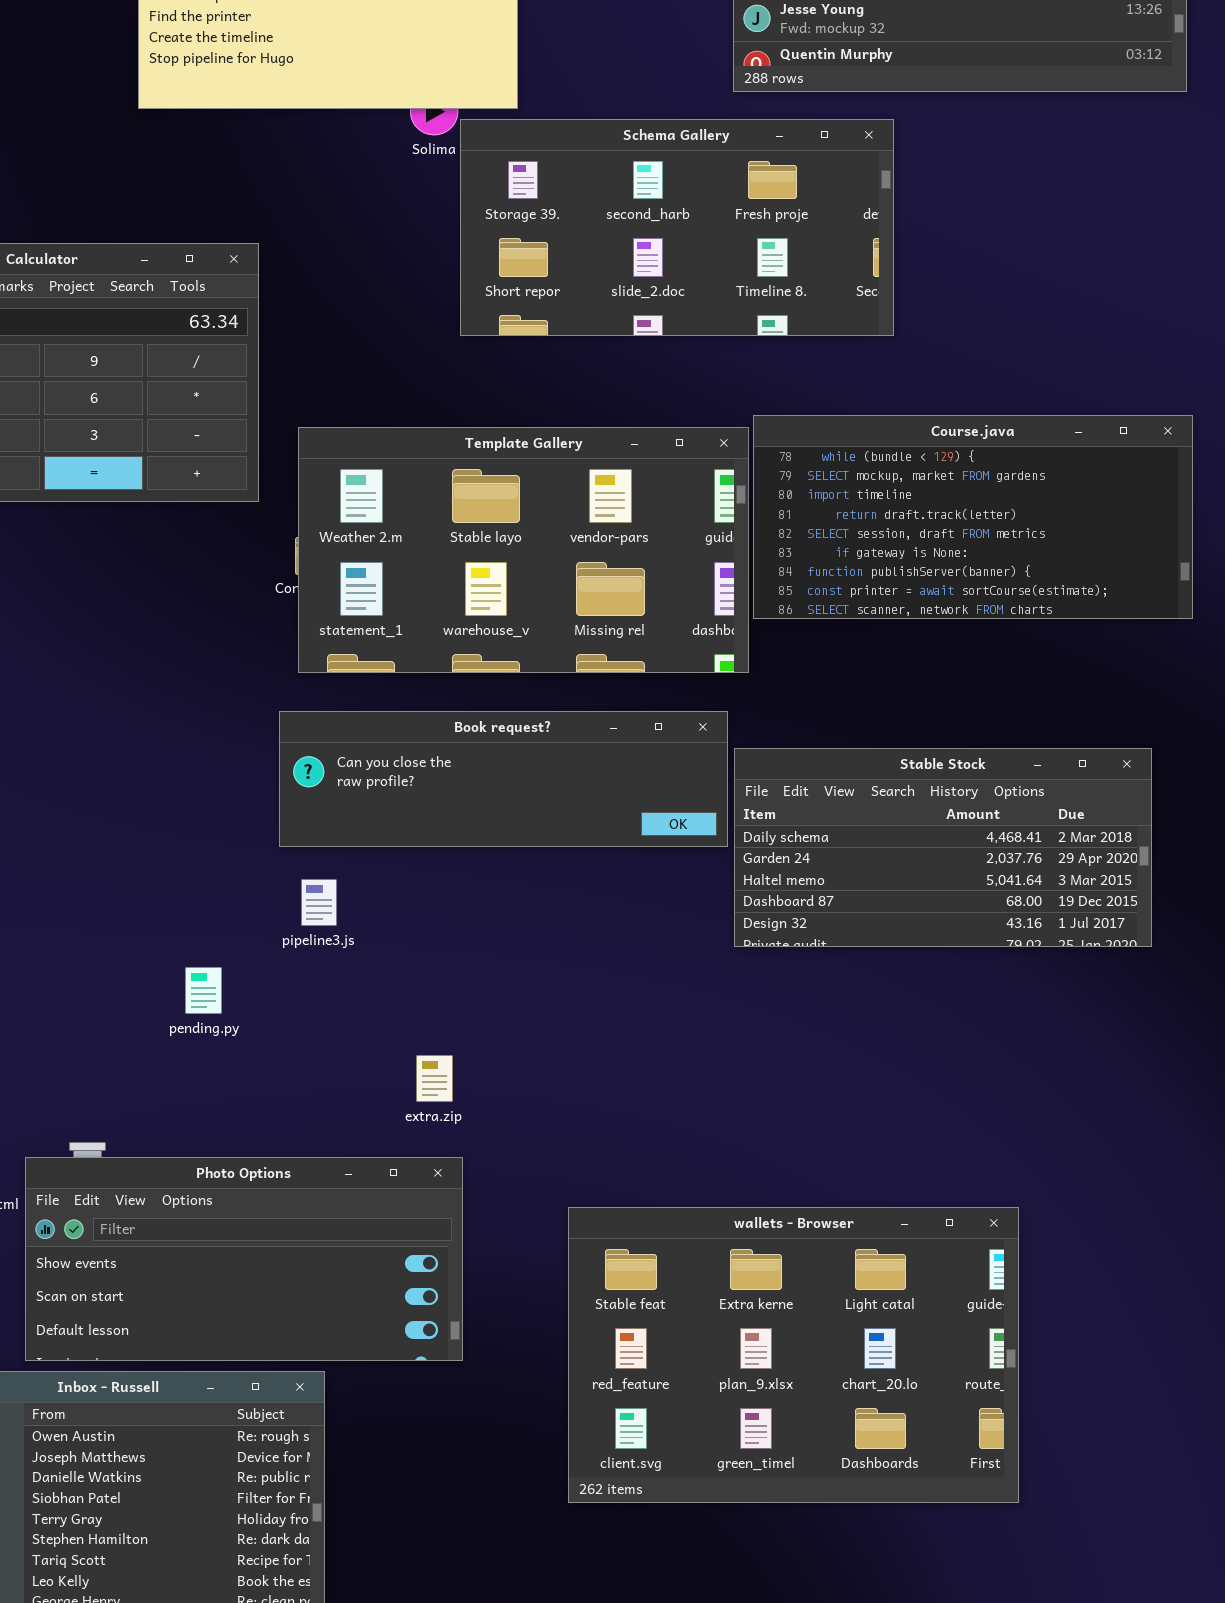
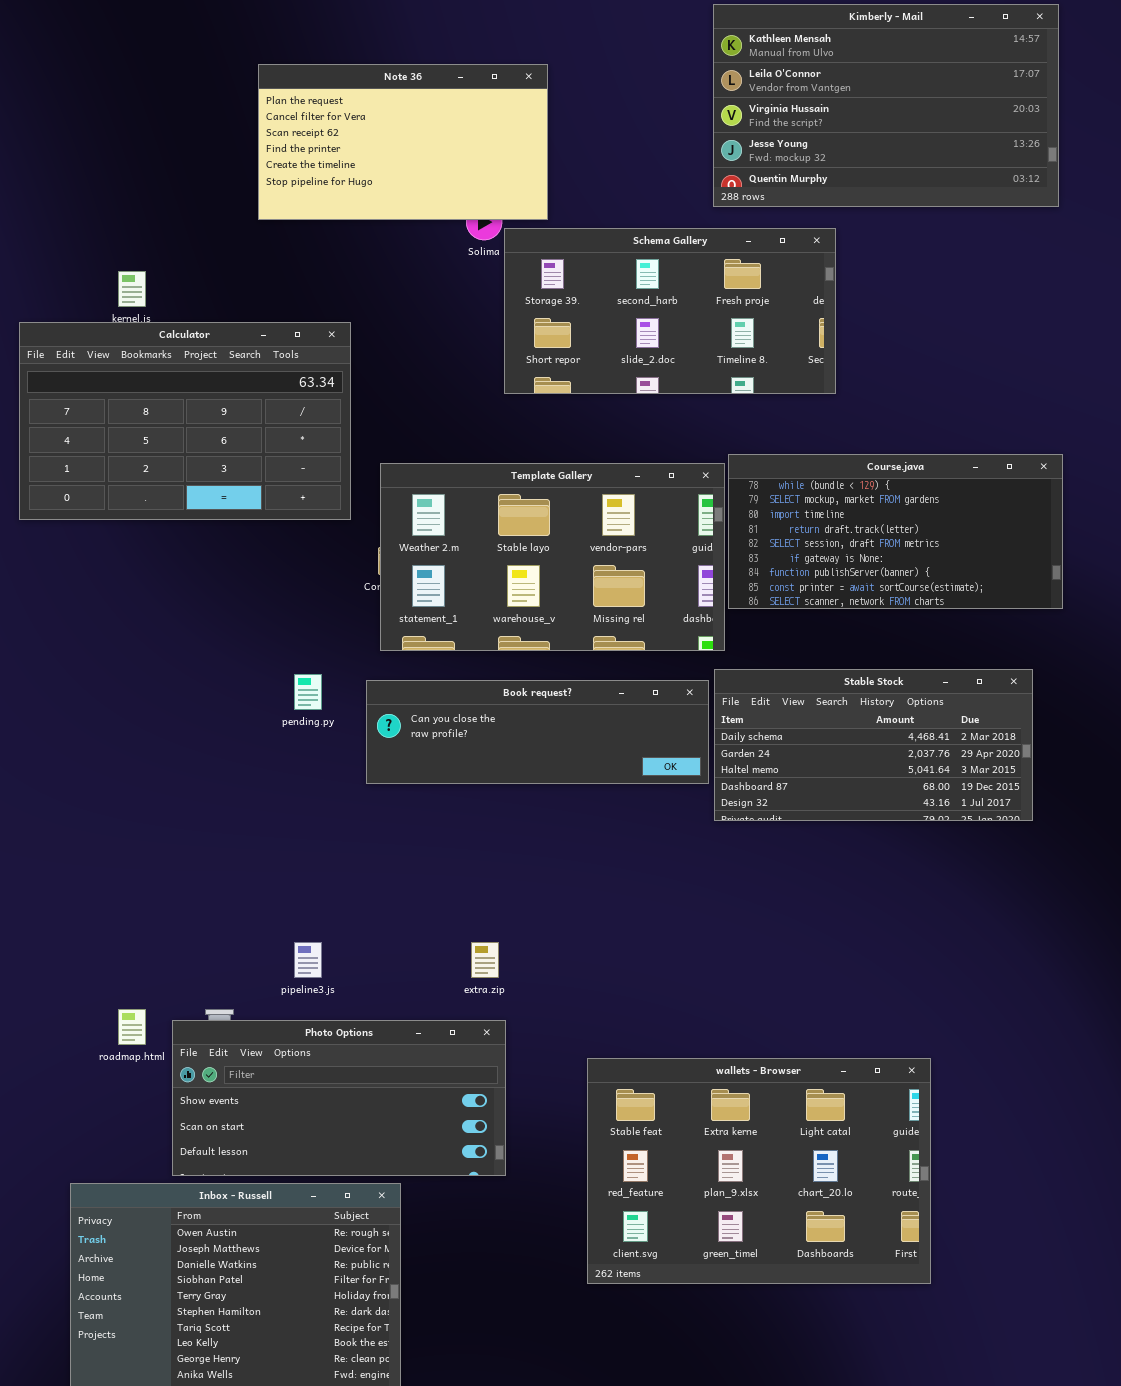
Stable Stock: [734,748,1152,947] -> [714,669,1033,821], moved
pipeline3.js: [301,879,337,926] -> [294,942,322,978], moved
pending.py: [185,967,222,1014] -> [294,674,322,710], moved

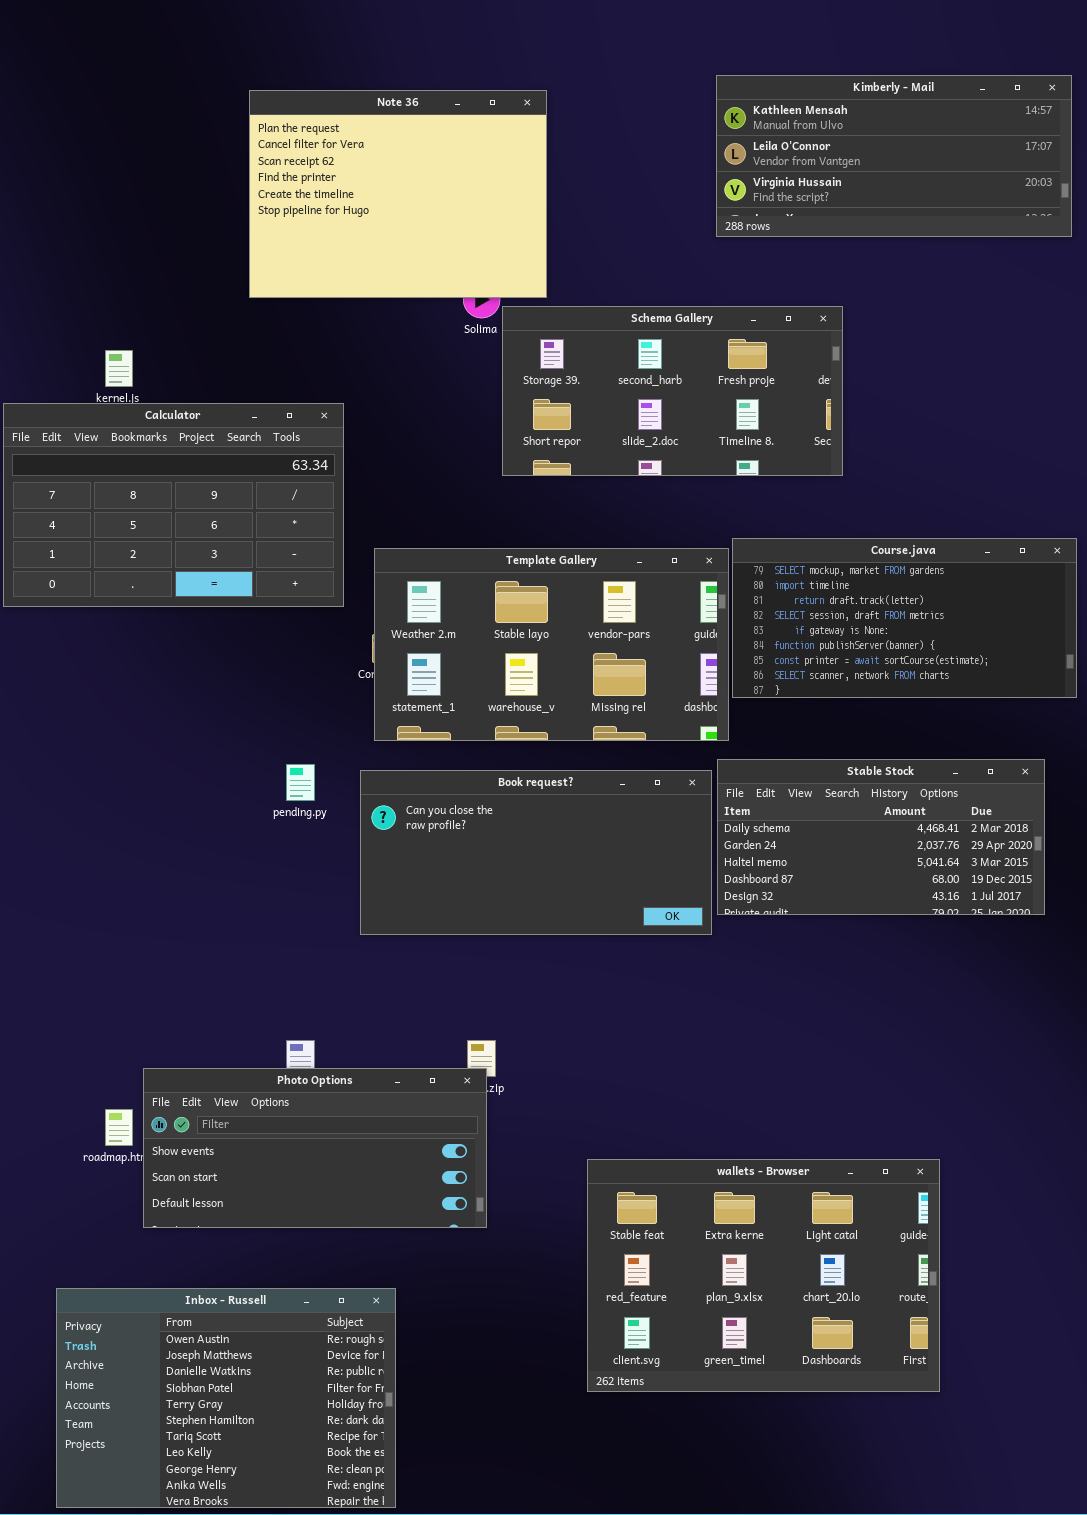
Kimberly - Mail: [713,4,1059,207] -> [716,75,1072,237], resized
Note 36: [258,64,548,220] -> [249,90,547,298], resized
Course.java: [728,454,1063,609] -> [732,538,1077,698], scrolled down 1 row
Book request?: [366,680,709,784] -> [360,770,712,935], resized
Photo Options: [172,1020,506,1176] -> [143,1068,487,1228], moved

